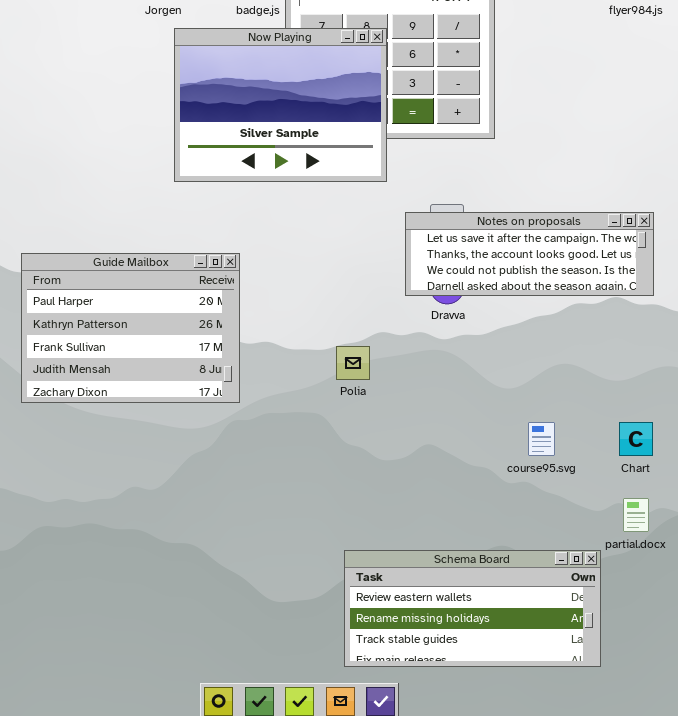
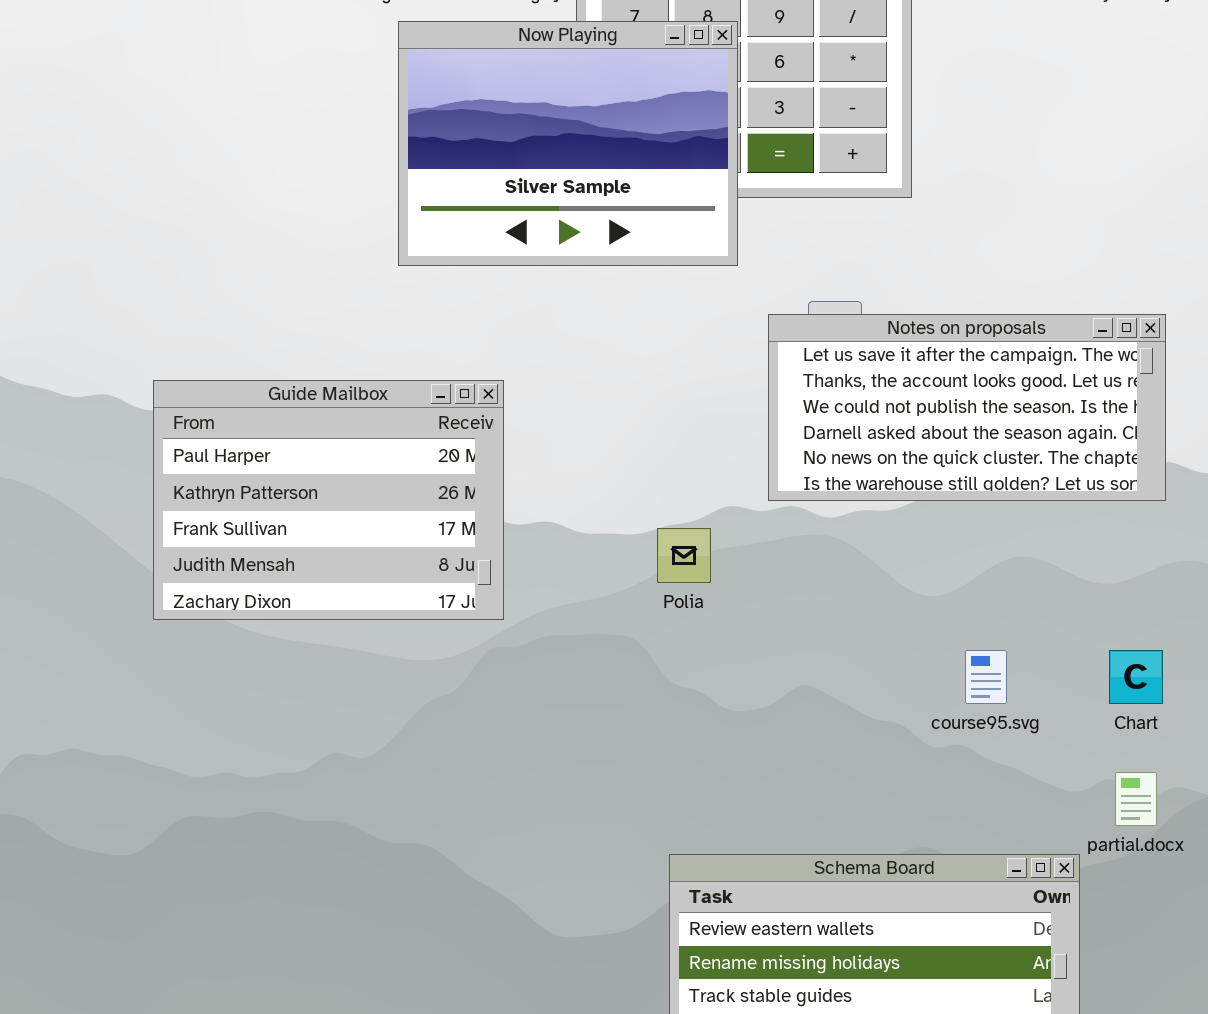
Notes on proposals: [405,212,654,296] -> [768,314,1166,501], resized

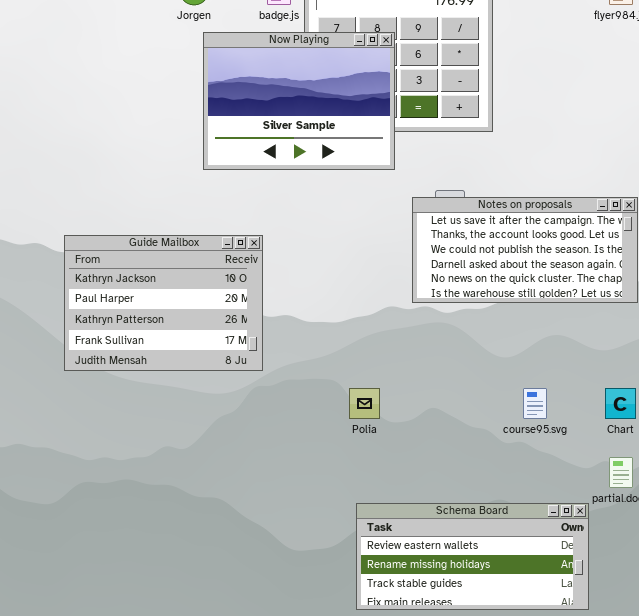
Guide Mailbox: [153,380,504,620] -> [64,235,263,371], scrolled up 1 row
Polia: [657,528,711,583] -> [349,388,380,419], moved

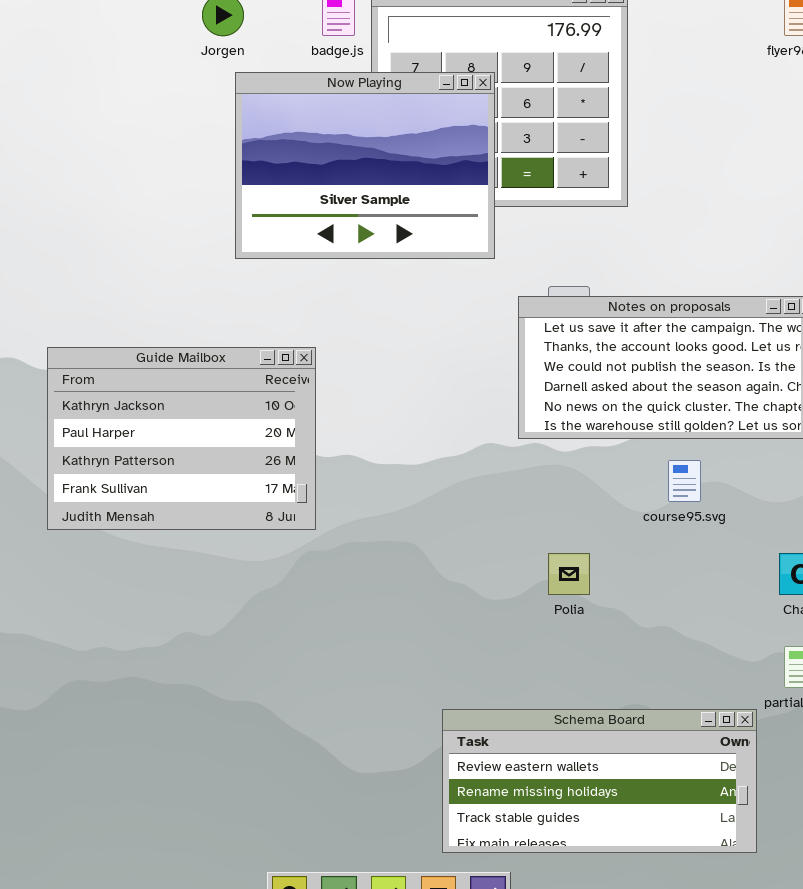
Polia: [349,388,380,419] -> [548,553,590,595], moved
course95.svg: [523,388,547,419] -> [668,460,701,502], moved

